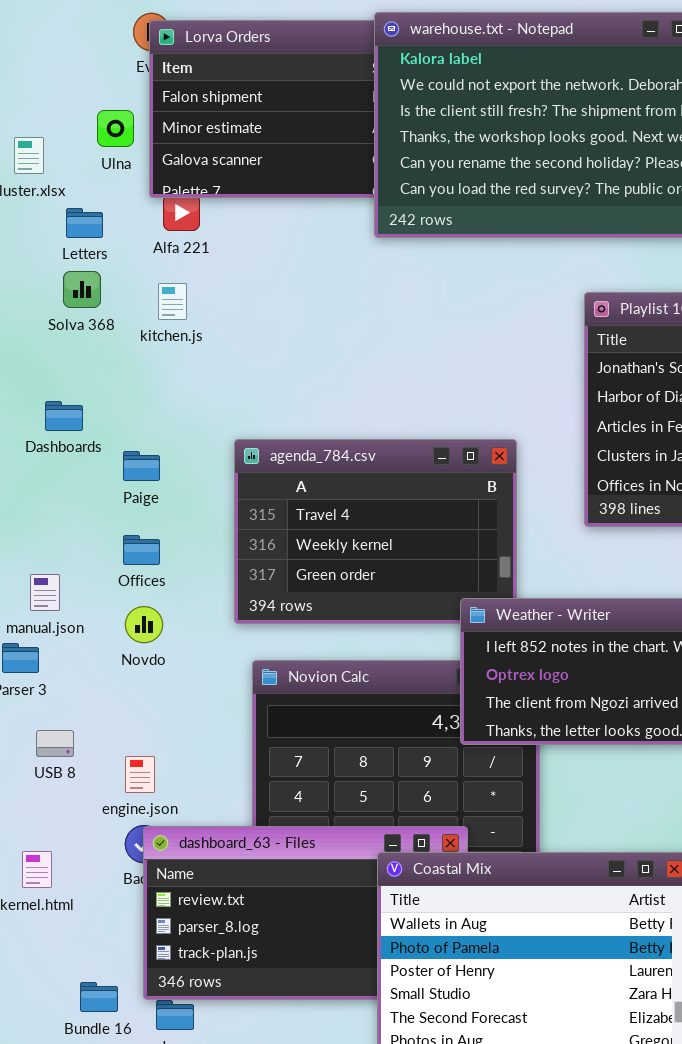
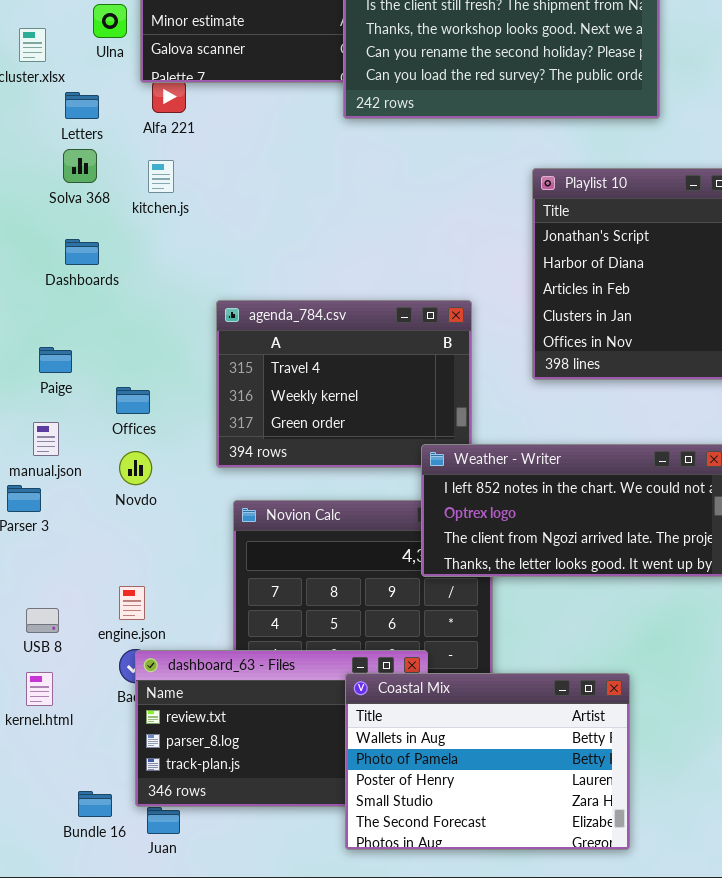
Dashboards: [45,401,83,431] -> [65,239,99,265], moved
Paige: [123,451,160,481] -> [39,347,72,373], moved
USB 8: [36,730,74,757] -> [26,608,59,633], moved

